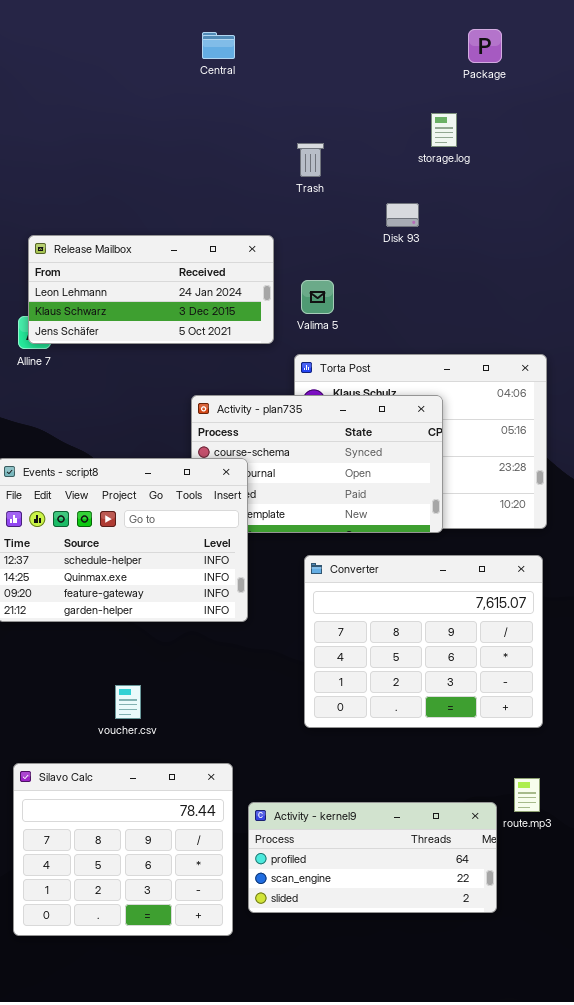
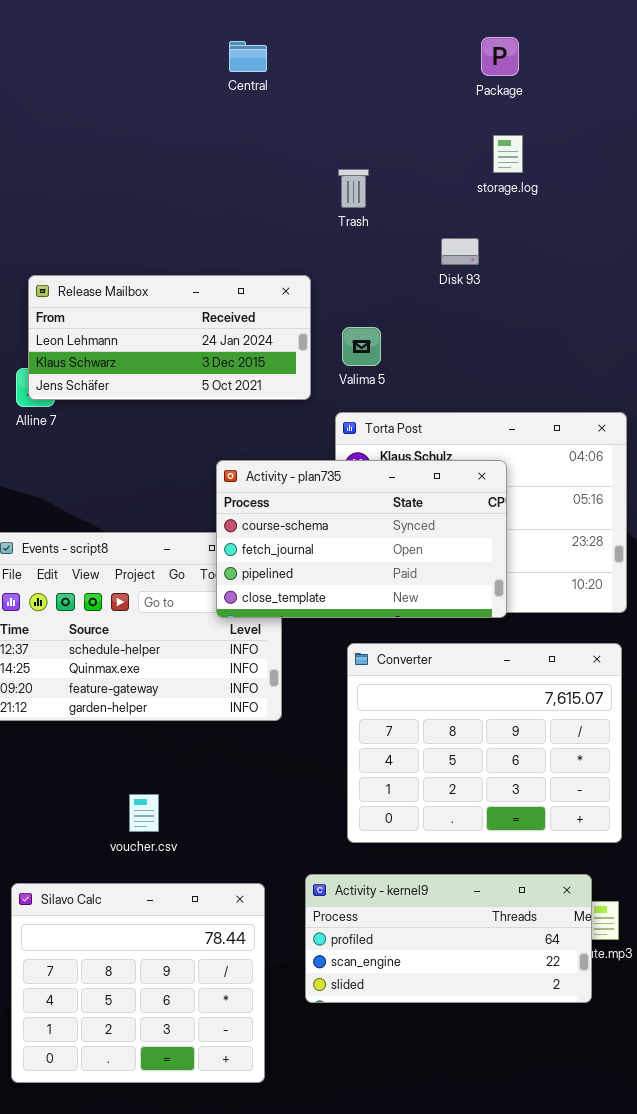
Package: [468,29,502,63] -> [481,37,519,76], moved
Activity - plan735: [191,395,443,533] -> [216,460,507,618], raised
Activity - kernel9: [248,802,497,913] -> [305,874,592,1003], moved

